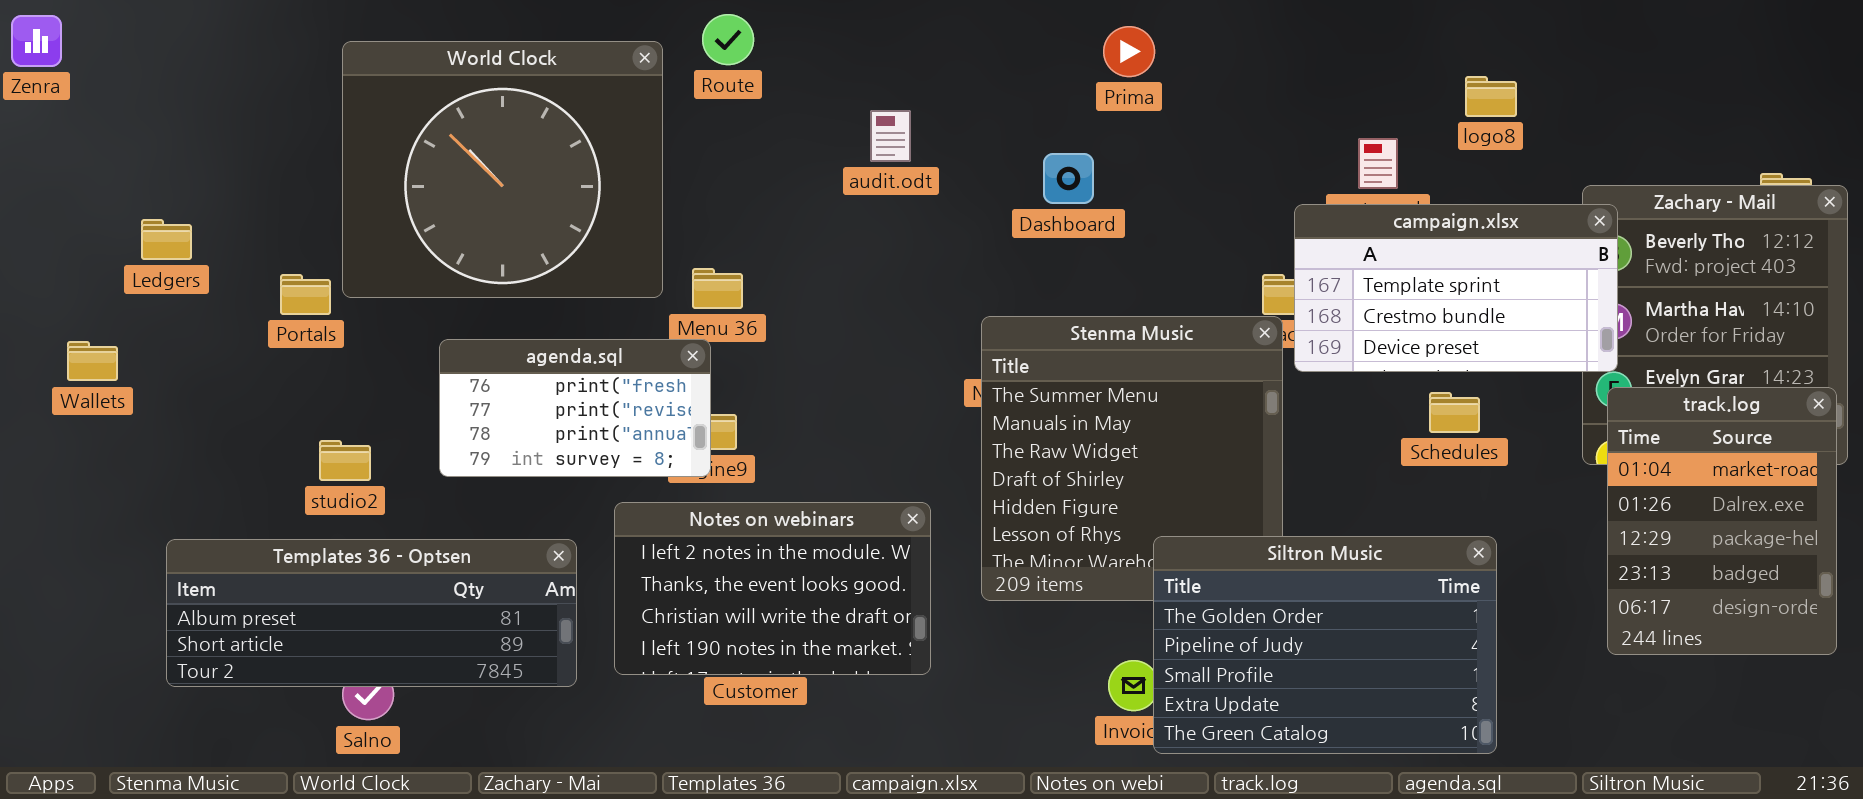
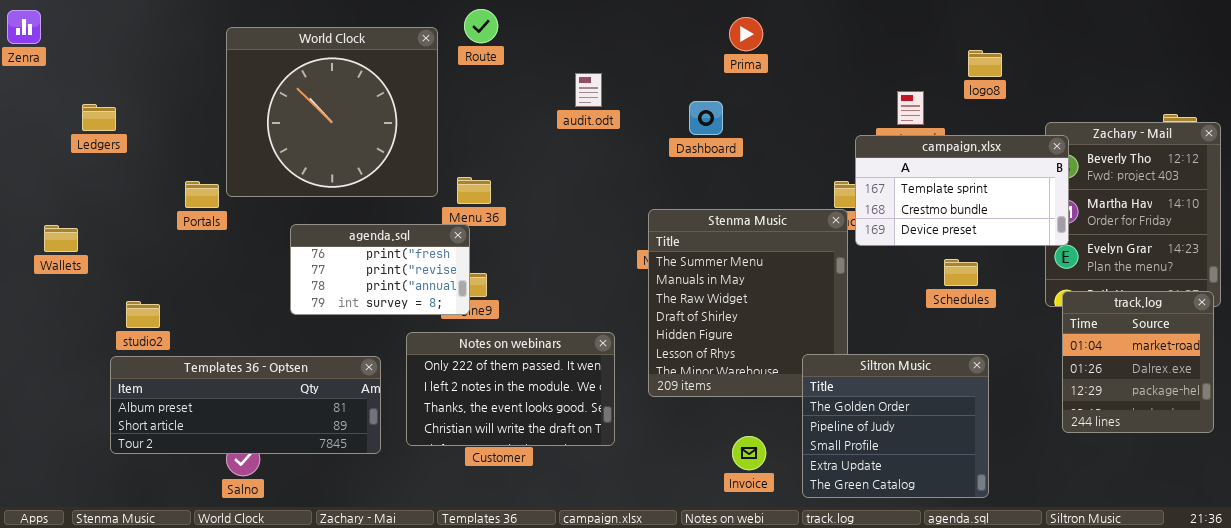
Ledgers: [141,219,192,260] -> [82,104,116,131], moved
track.log: [1607,387,1837,655] -> [1062,291,1214,433], resized
studio2: [319,440,371,481] -> [126,301,160,328], moved
Notes on webinars: [614,502,931,675] -> [406,332,615,446], scrolled up 1 row
Siltron Music: [1153,536,1497,754] -> [802,354,989,498], resized

